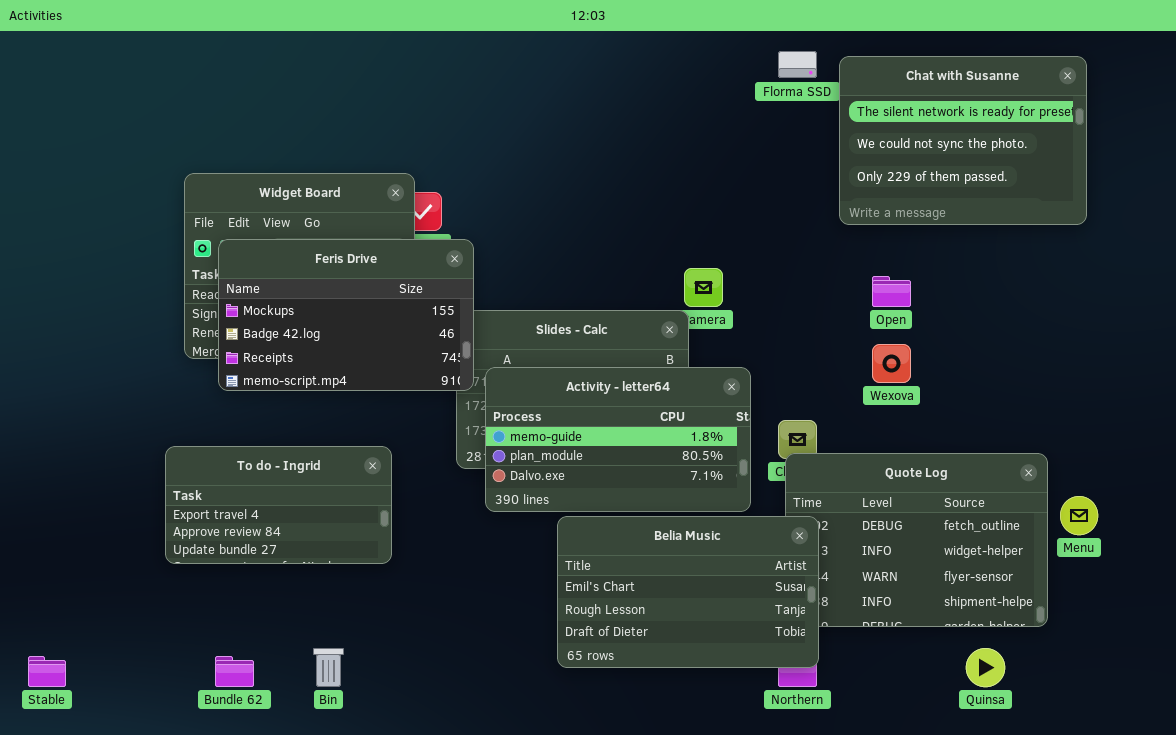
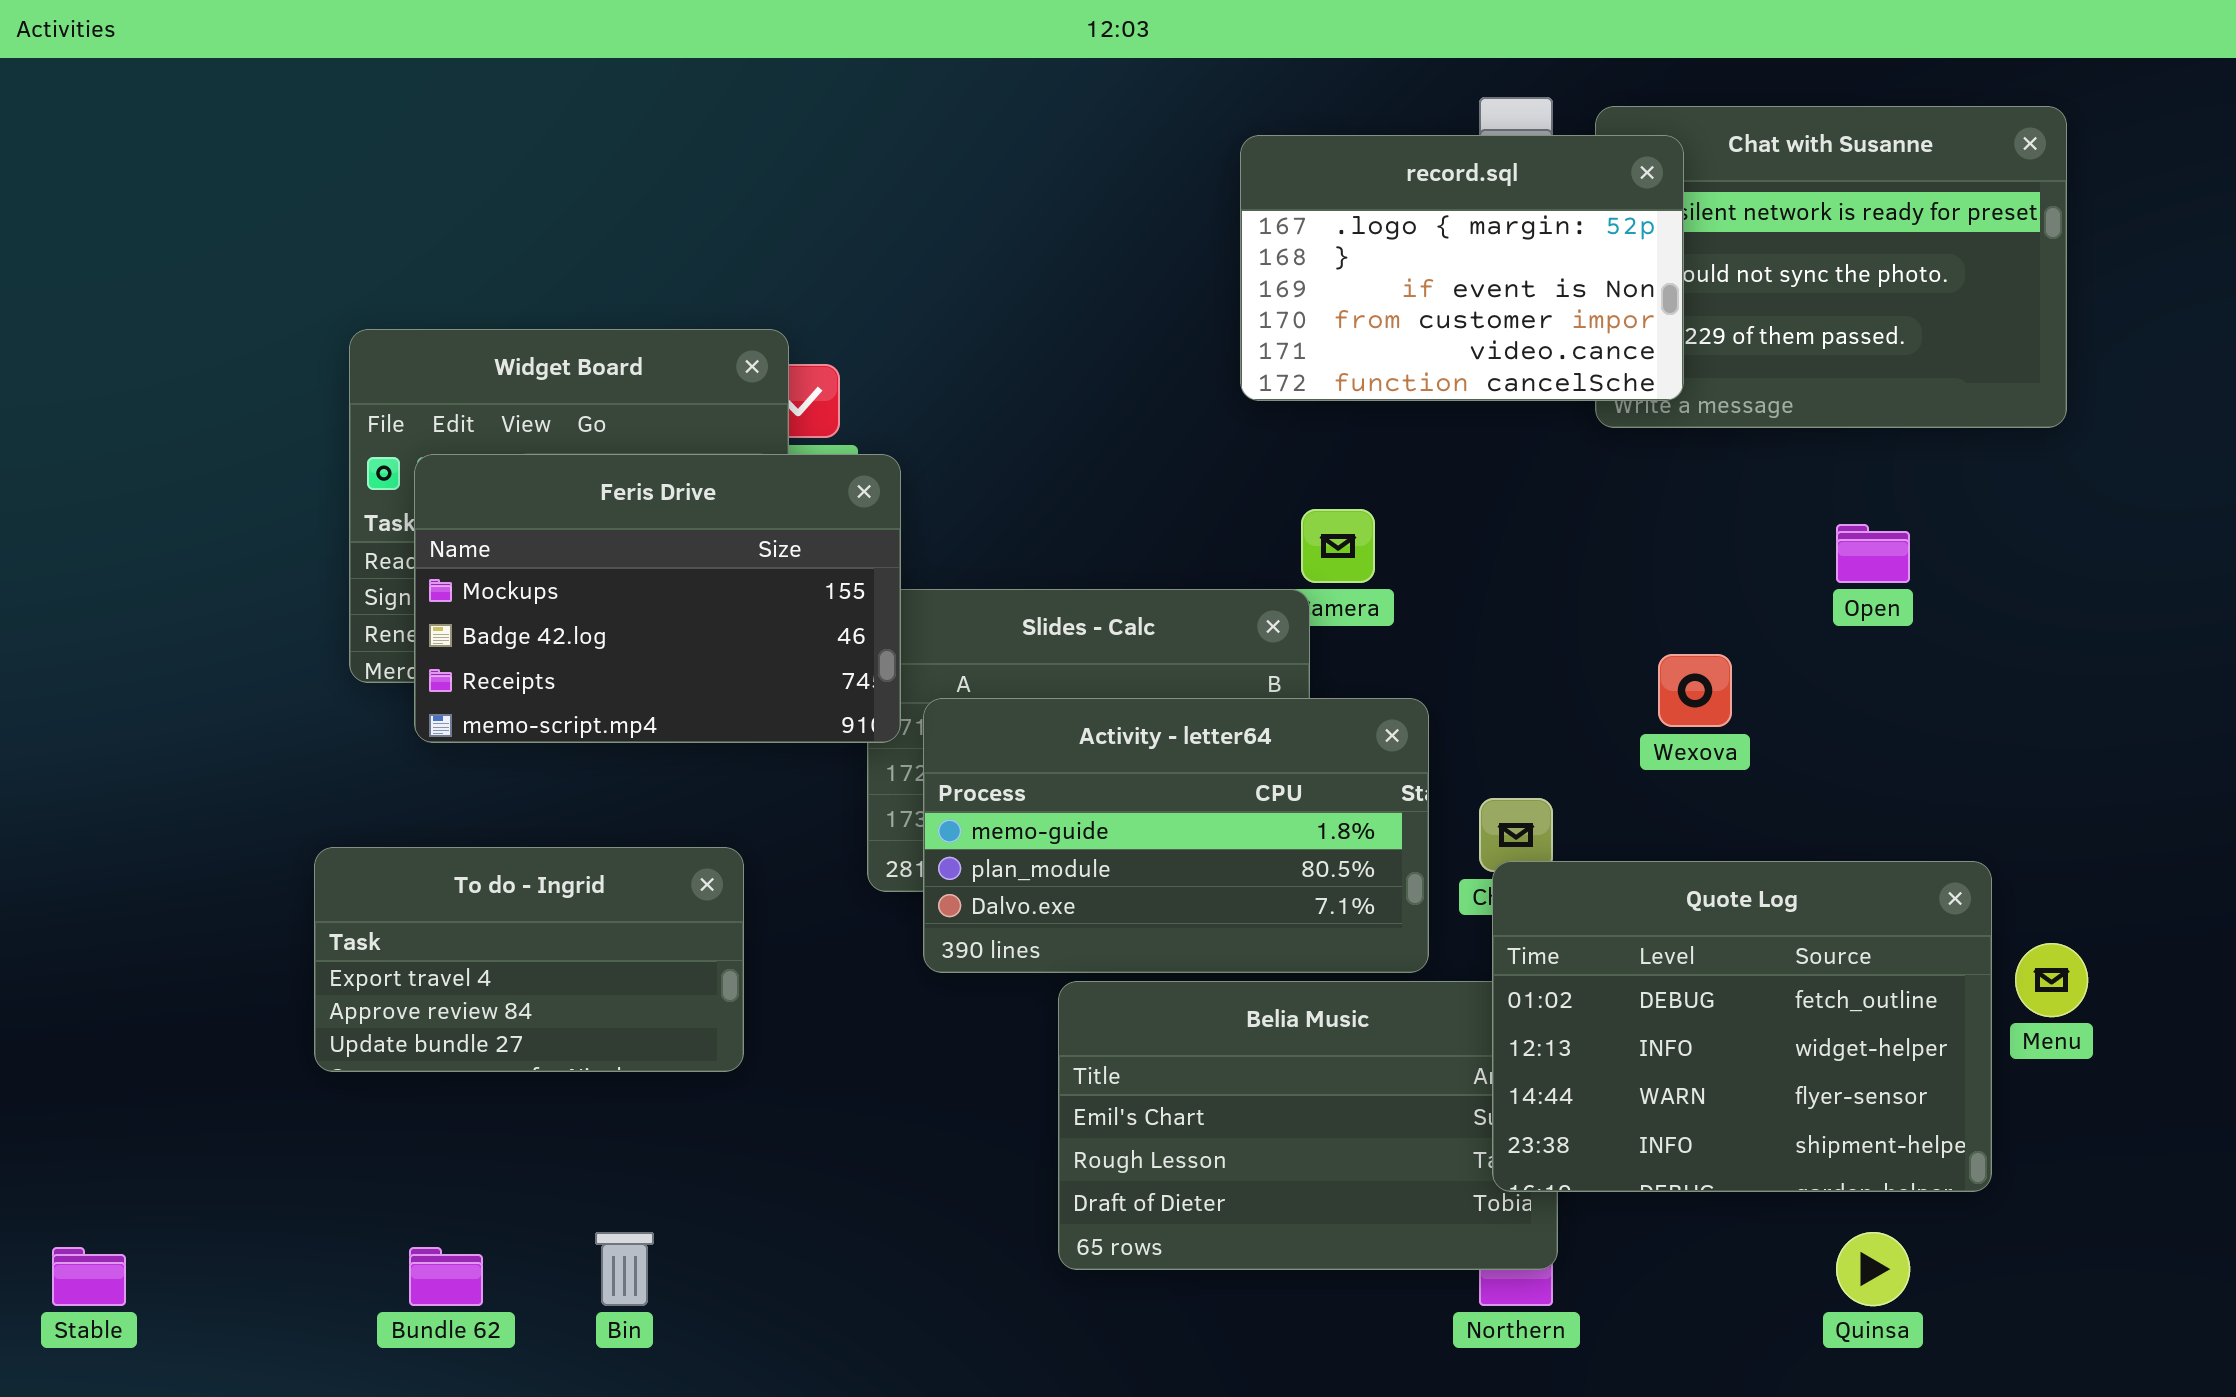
record.sql: none -> [1240,135,1684,401], opened
Open: [872,276,911,307] -> [1836,524,1910,583], moved
Quote Log: [785,453,1048,627] -> [1492,861,1992,1192], raised

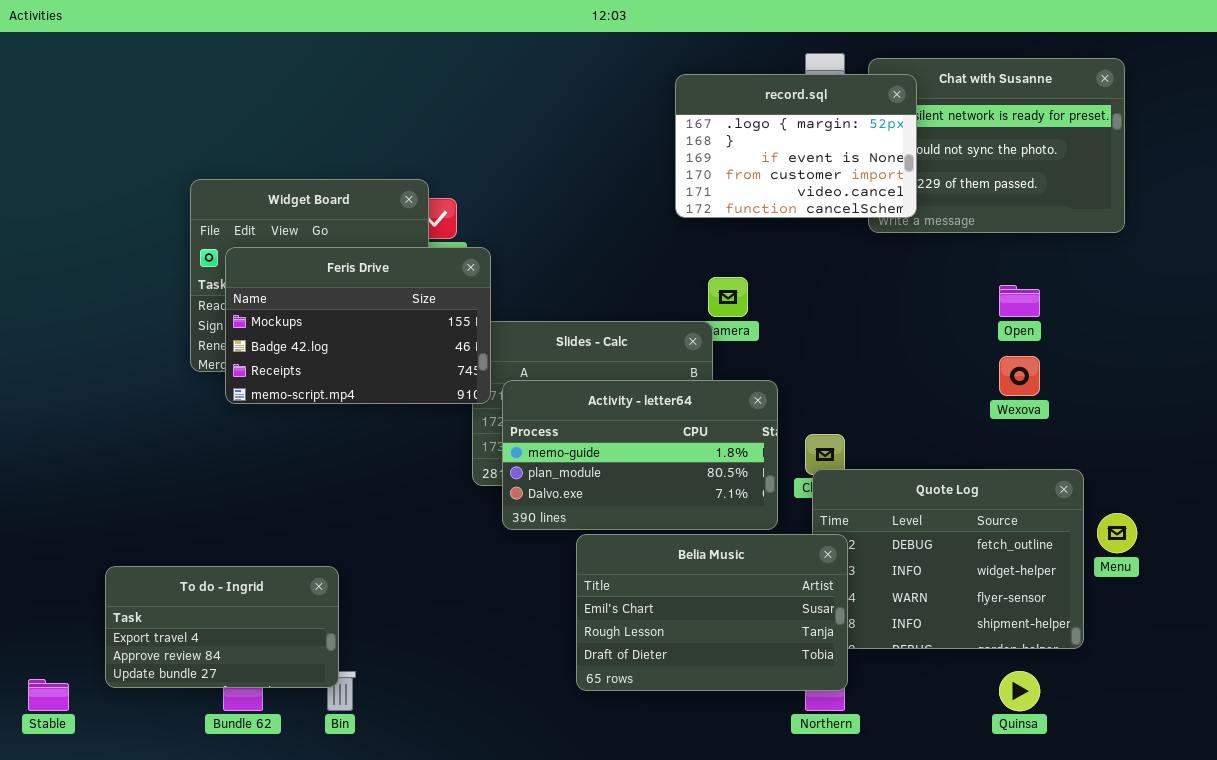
Wexova: [1658,654,1732,727] -> [999,356,1040,396], moved
To do - Ingrid: [314,847,744,1072] -> [105,566,339,688], moved
Belia Music: [1058,981,1558,1270] -> [576,534,848,691], raised

